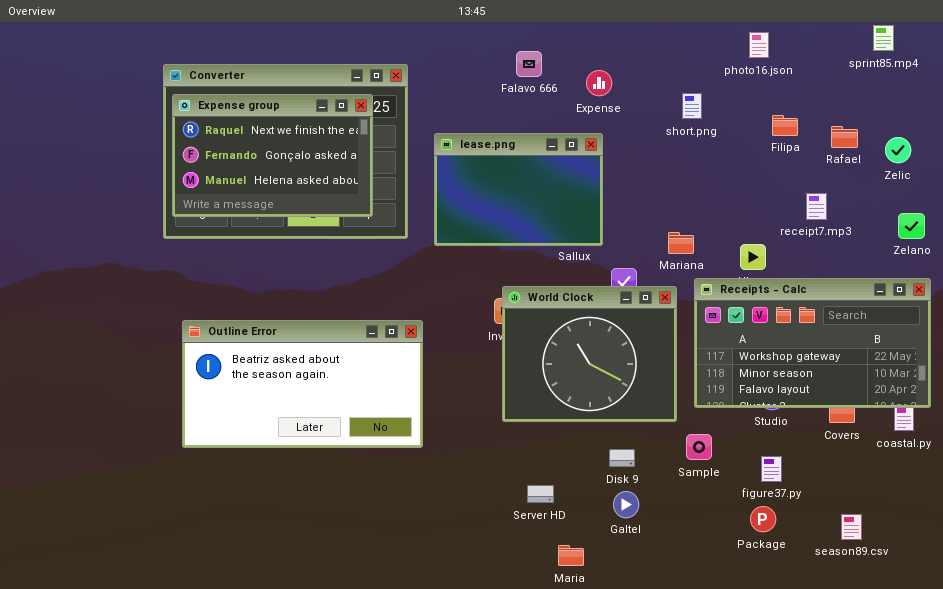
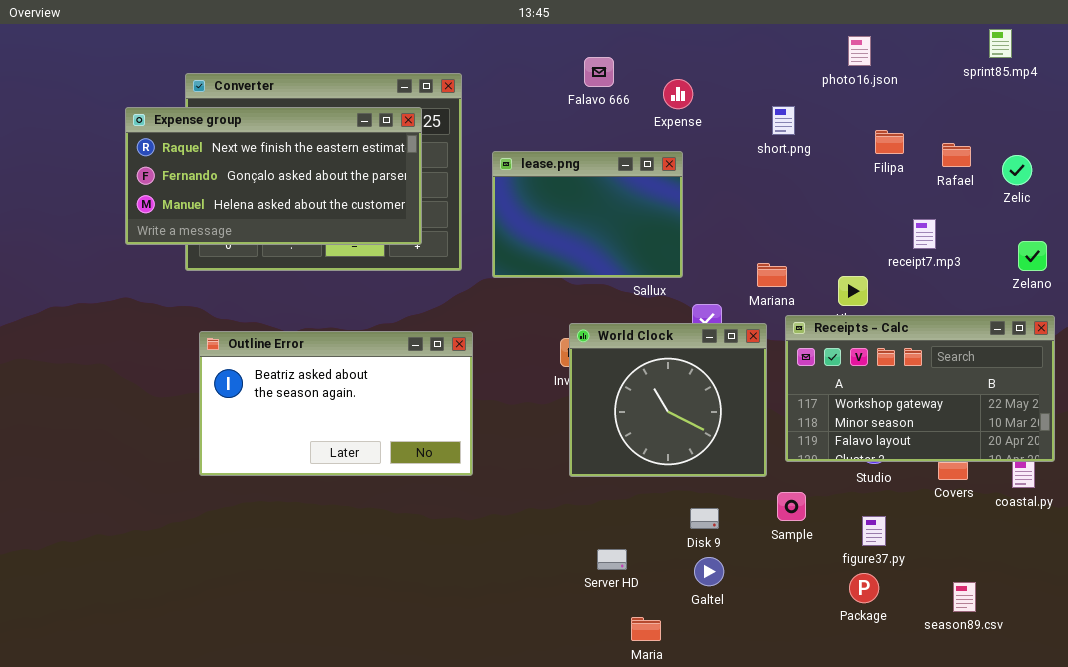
Expense group: [172,94,373,217] -> [125,107,422,245], resized
Outline Error: [182,320,423,448] -> [199,331,473,476], moved

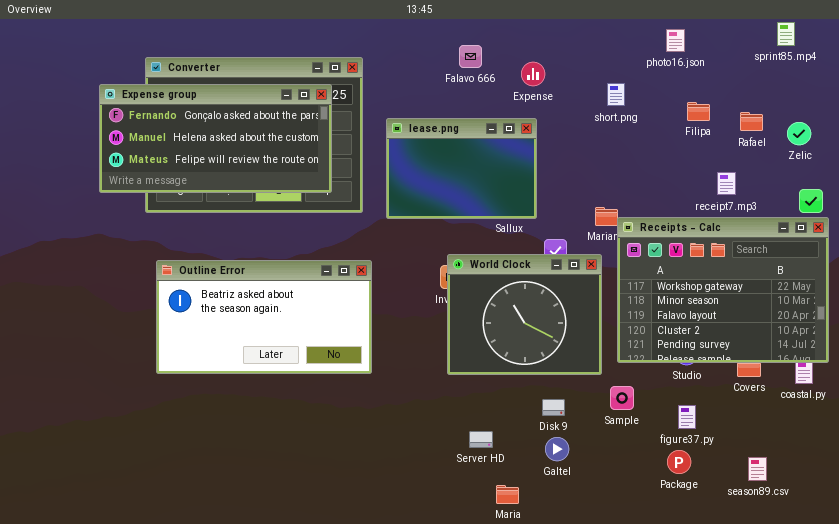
Expense group: [125,107,422,245] -> [99,84,332,193], scrolled down 1 row
Receipts - Calc: [785,315,1055,462] -> [617,217,829,363], resized

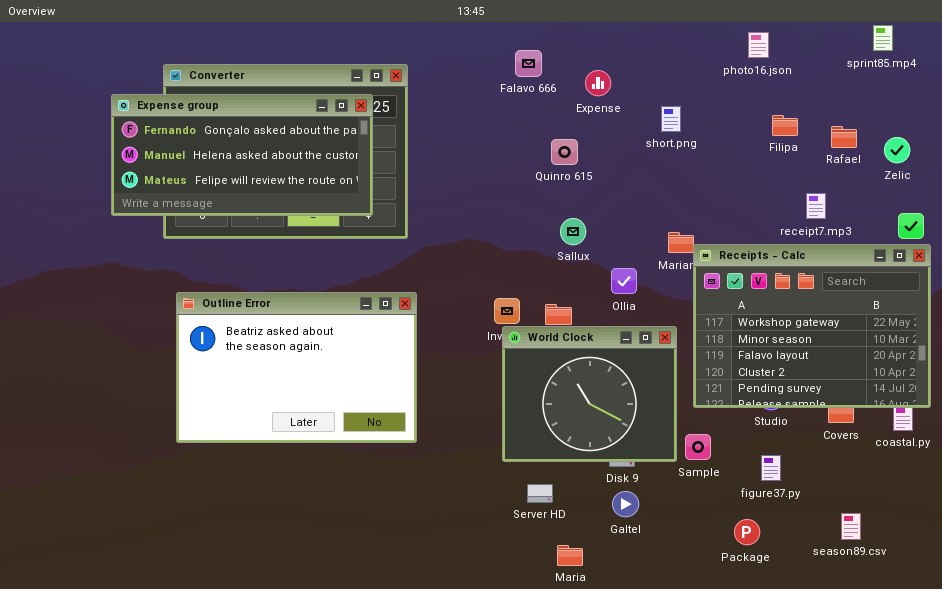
short.png: [607,83,625,106] -> [661,106,681,132], moved
lease.png: [386,118,537,219] -> none, closed
World Clock: [447,254,602,375] -> [502,326,677,462], moved
Outline Error: [156,260,372,374] -> [176,292,417,443], resized
Package: [667,450,691,474] -> [734,519,760,545], moved

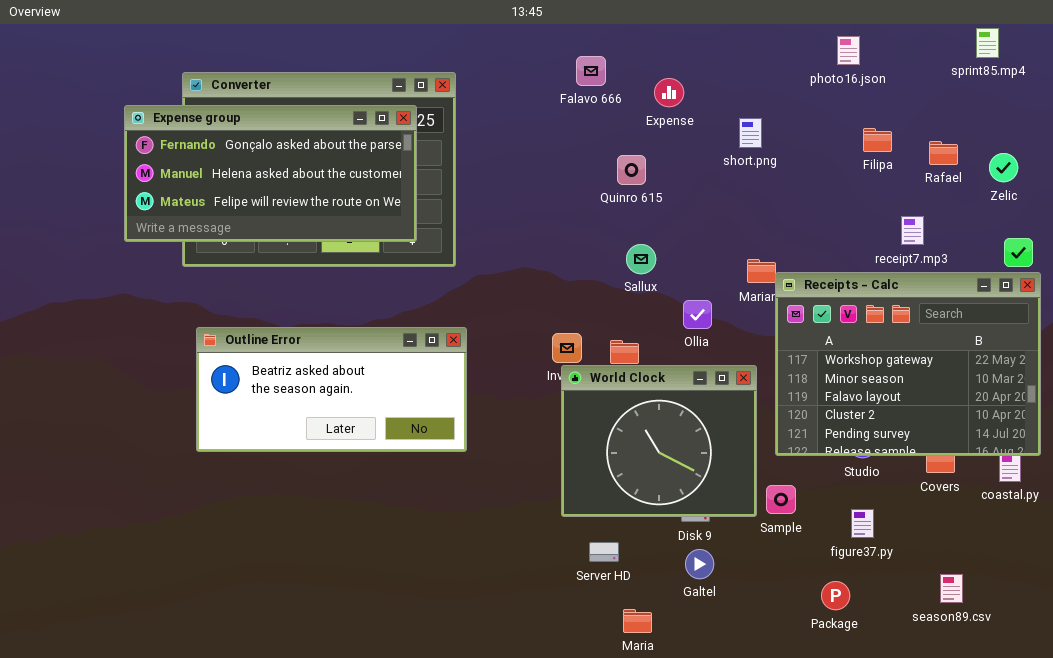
Outline Error: [176,292,417,443] -> [196,327,467,452], resized

